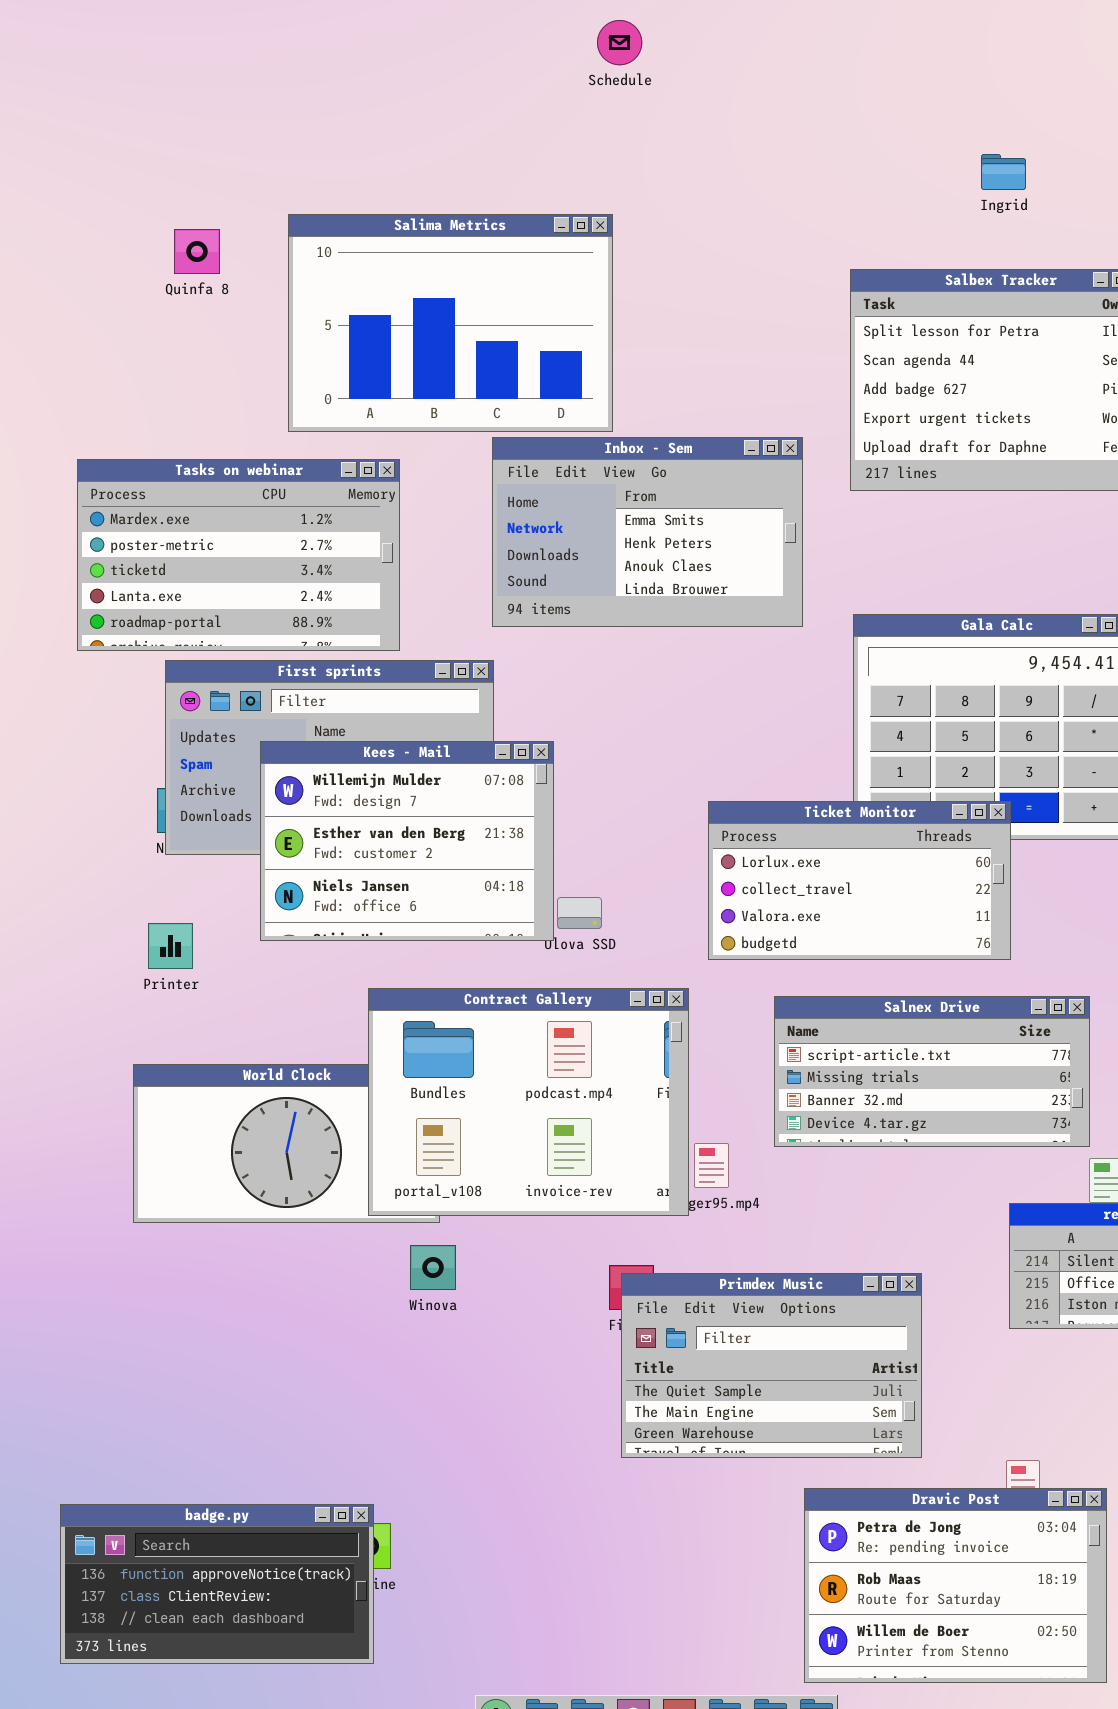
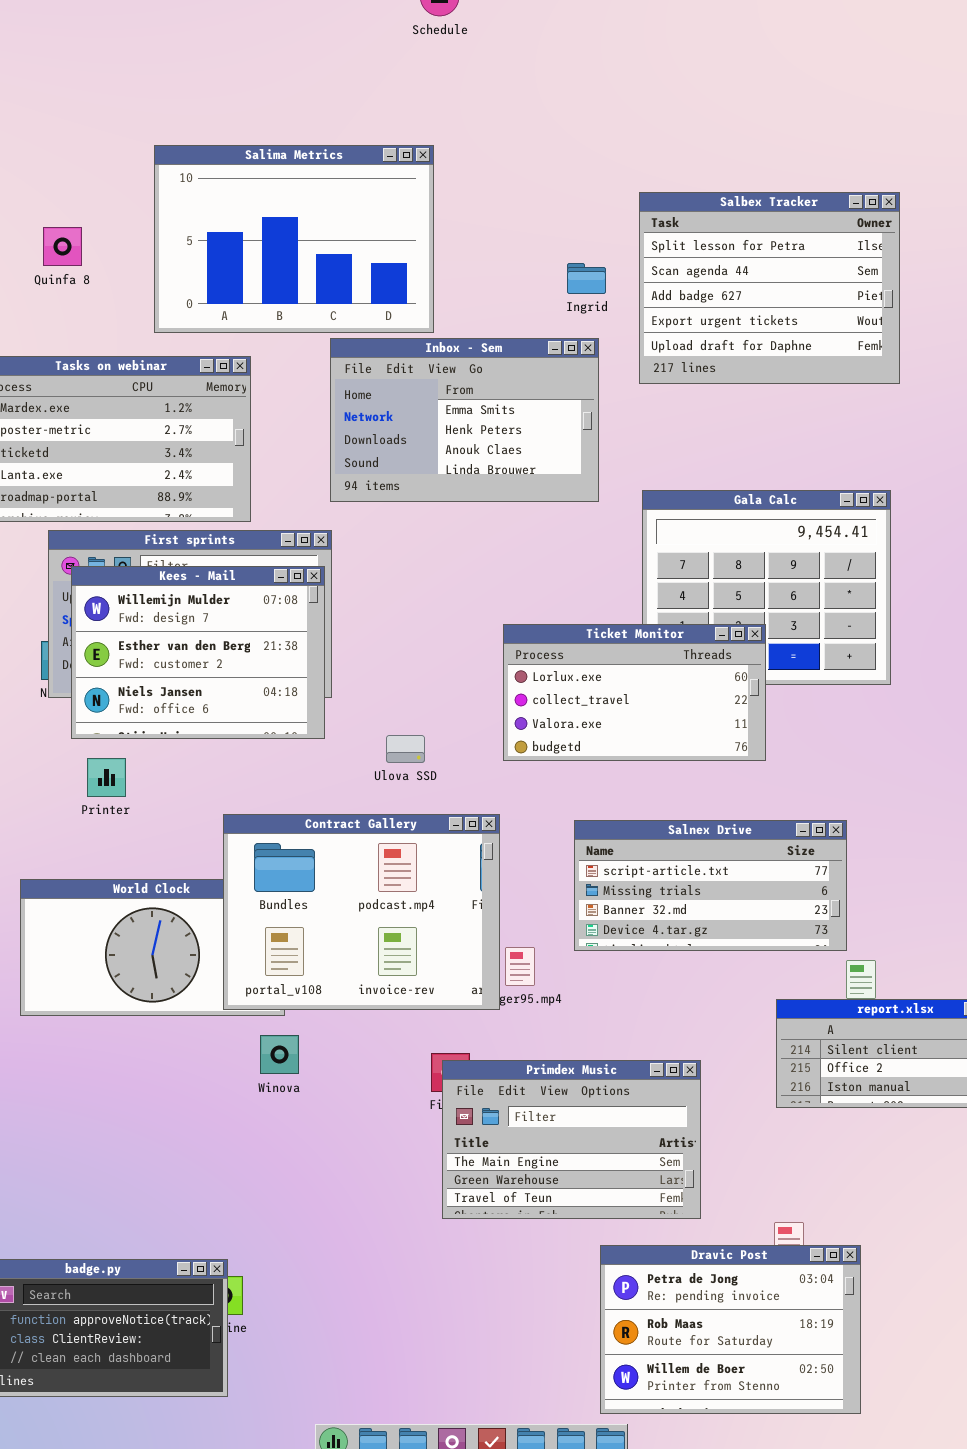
Ingrid: [981,154,1026,190] -> [567,263,606,294], moved
Quinfa 8: [174,229,220,274] -> [43,227,82,266], moved
Kees - Mail: [260,741,554,941] -> [71,566,325,739], moved
Ticket Monitor: [708,801,1011,960] -> [503,624,766,761], moved
Printer: [148,923,193,969] -> [87,758,126,797], moved
Primdex Music: [621,1273,922,1458] -> [442,1060,701,1219], scrolled down 1 row

